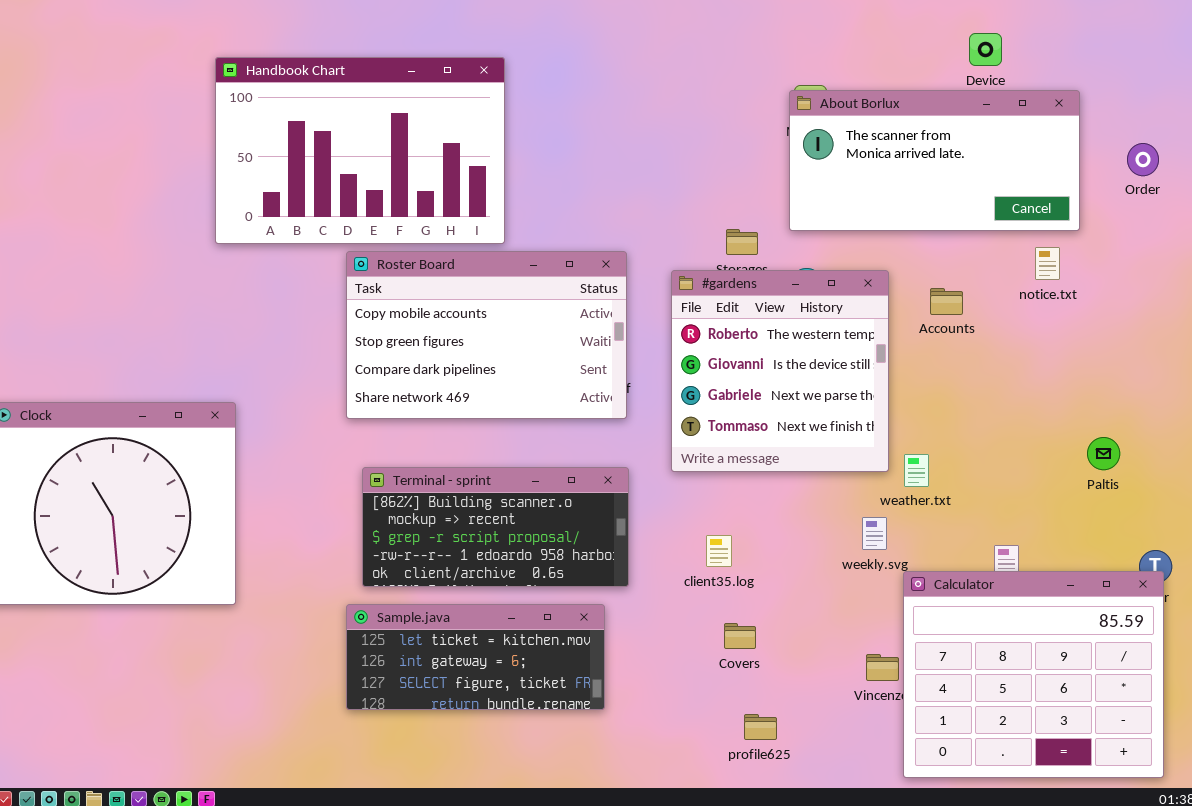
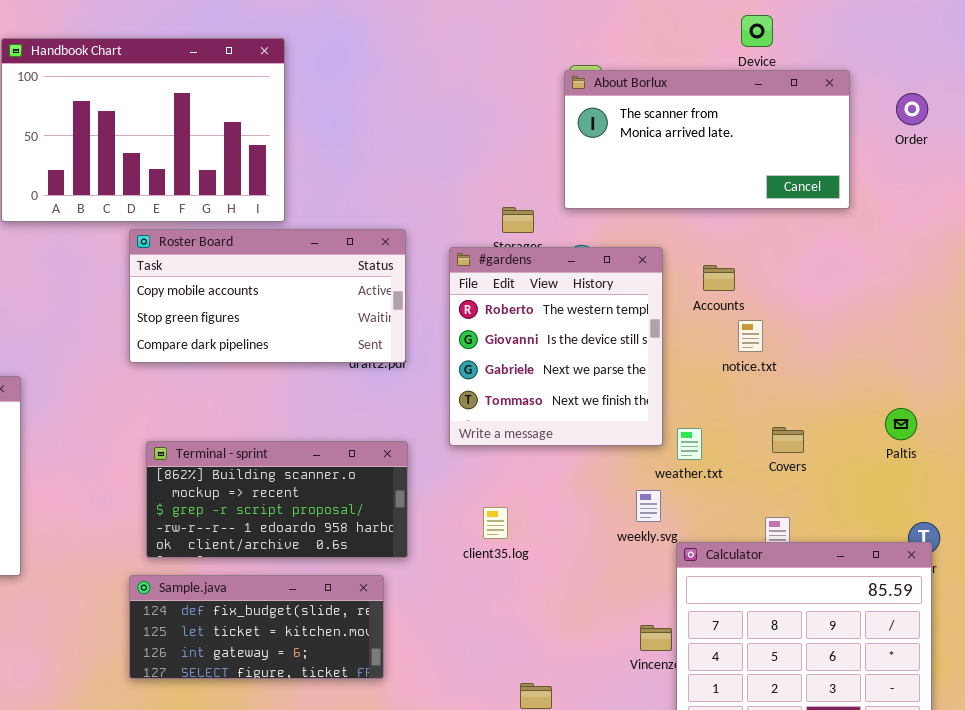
Order: [1127,143,1159,176] -> [896,93,928,125], moved
notice.txt: [1035,247,1060,280] -> [738,320,763,352], moved
Roster Board: [346,251,627,419] -> [129,229,406,363], resized
Paltis: [1087,437,1120,470] -> [885,408,917,440], moved
Sample.java: [346,604,605,710] -> [129,575,384,679], scrolled up 1 row
Covers: [724,623,756,649] -> [772,427,804,453], moved

